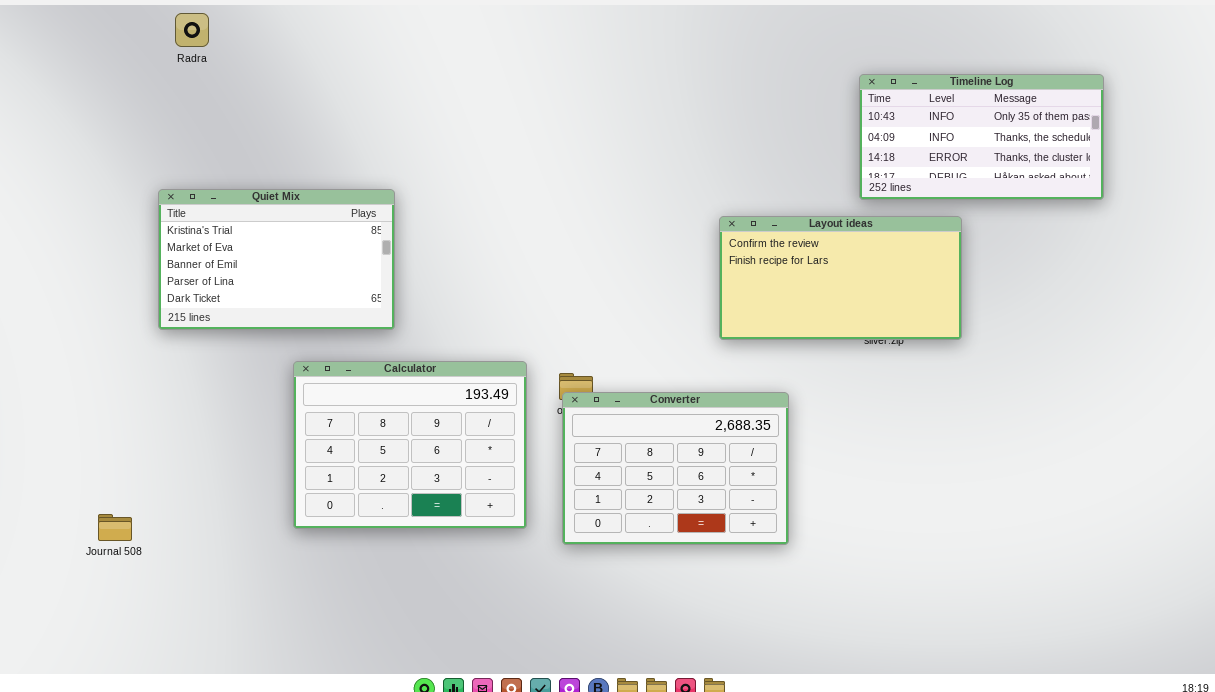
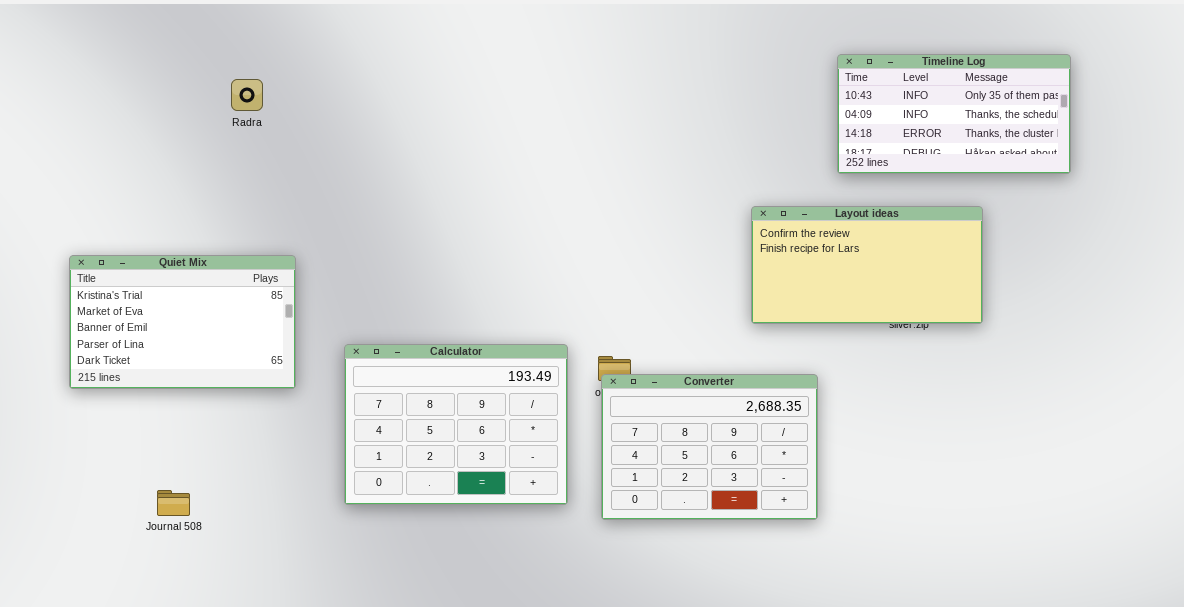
Radra: [175,13,209,47] -> [231,79,263,111], moved
Timeline Log: [859,74,1104,200] -> [837,54,1071,174], moved
Quiet Mix: [158,189,395,330] -> [69,255,296,389], moved

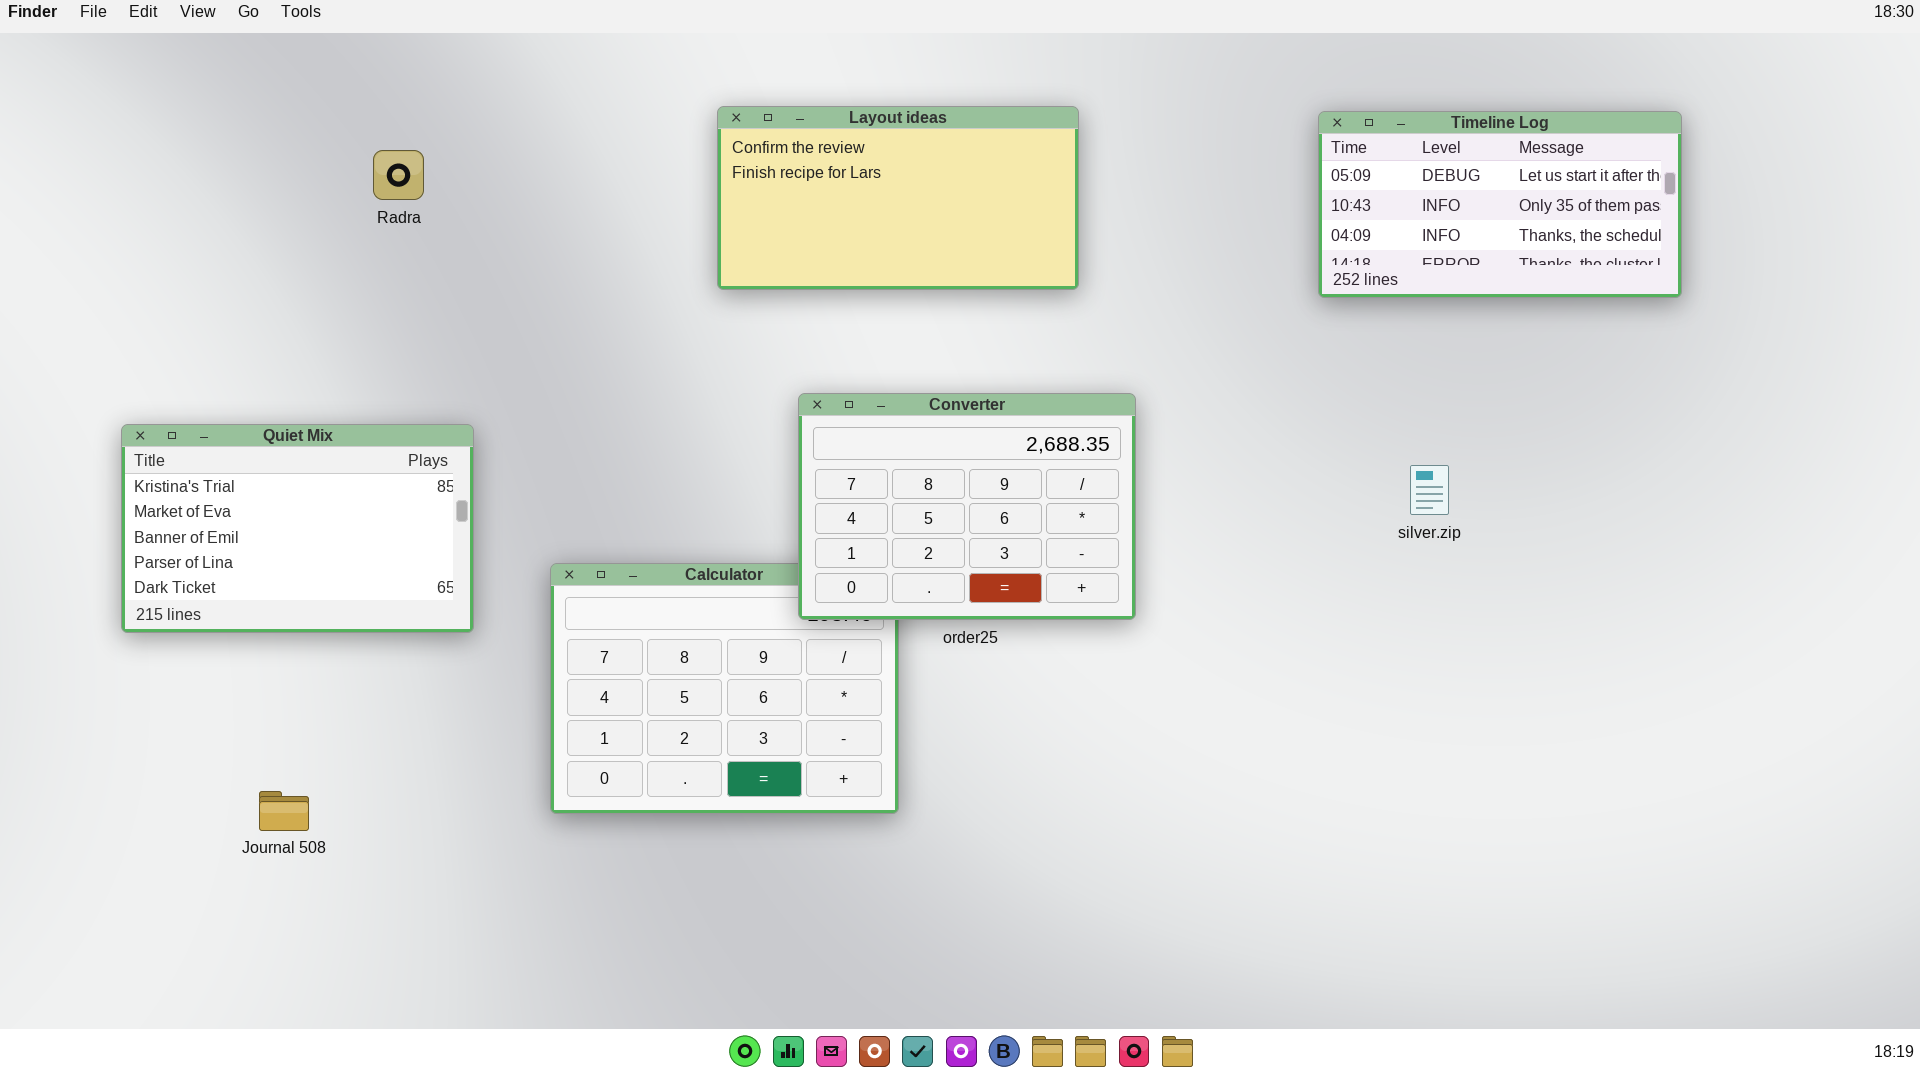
Timeline Log: [837,54,1071,174] -> [1318,111,1682,298], scrolled up 1 row
Layout ideas: [751,206,983,324] -> [717,106,1079,290], moved
Converter: [601,374,818,520] -> [798,393,1136,620], moved

